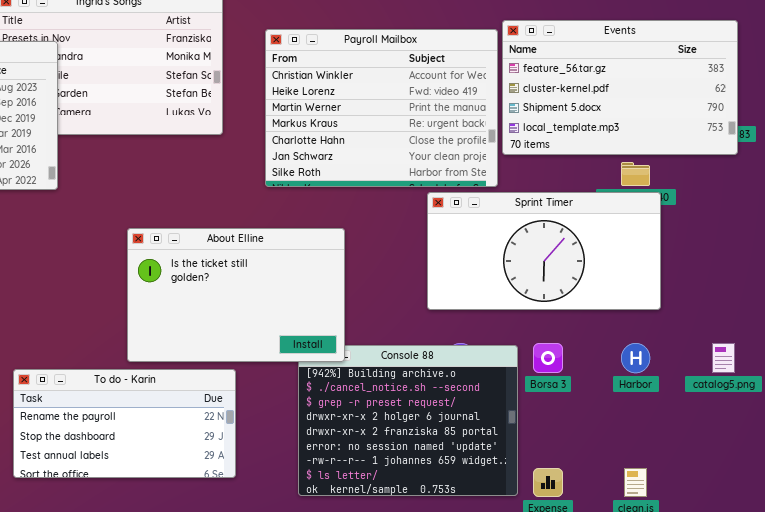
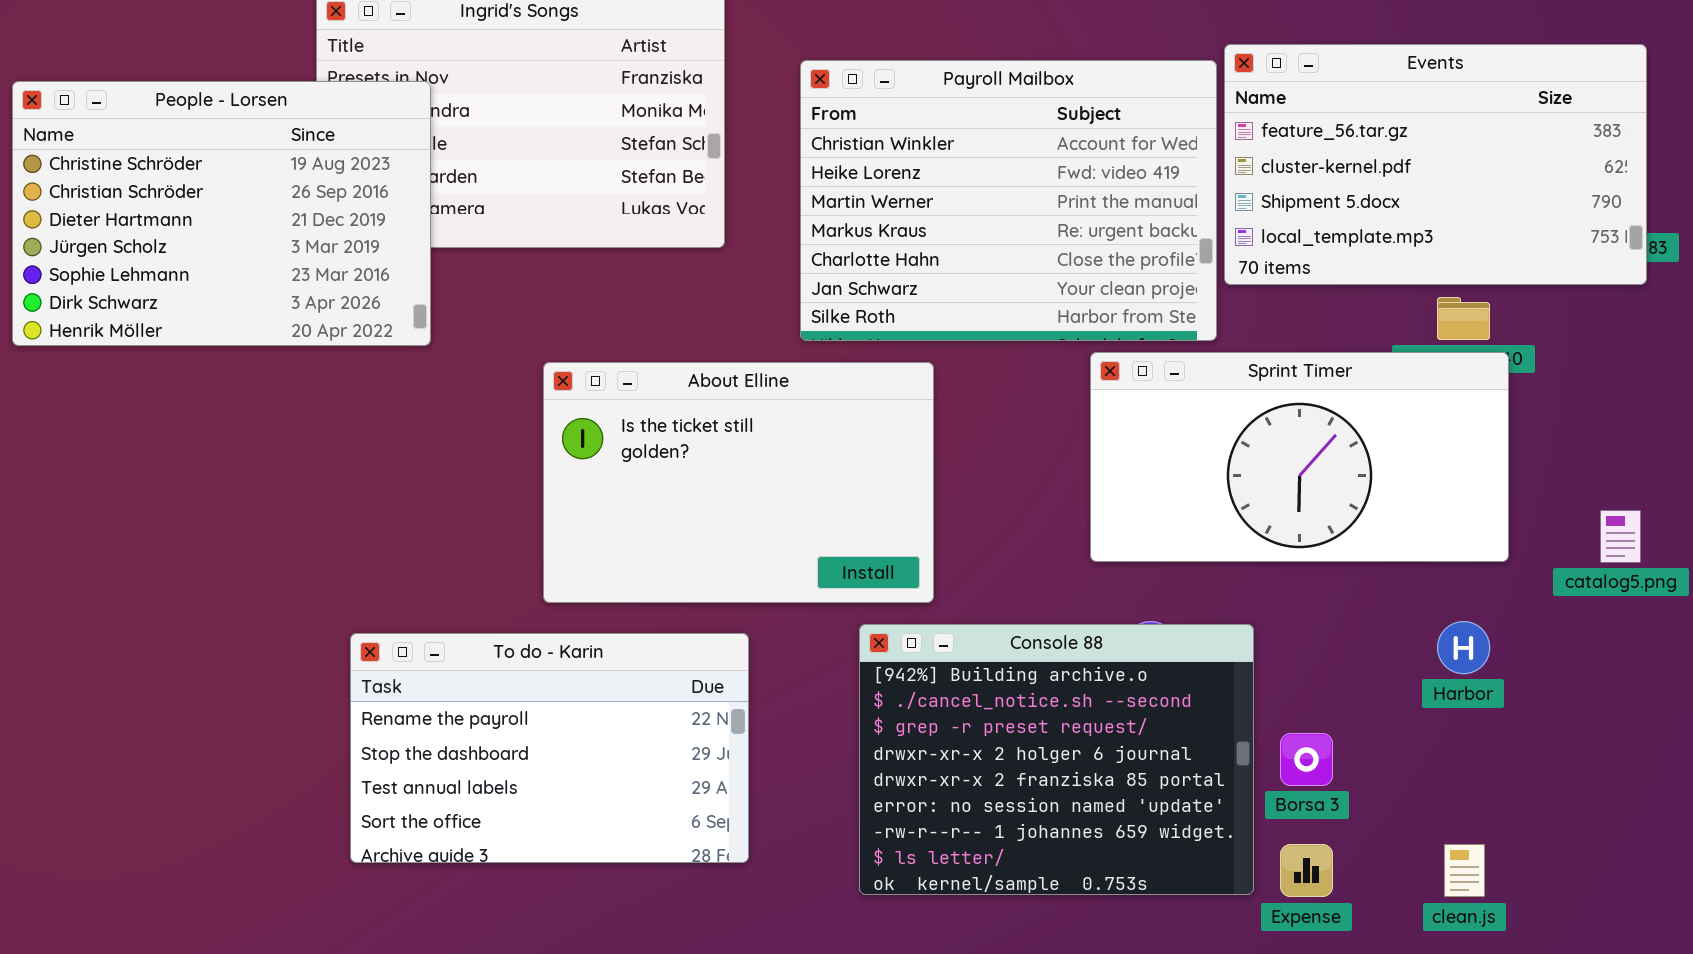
About Elline: [127,228,345,362] -> [543,362,934,603], moved
Borsa 3: [533,343,563,373] -> [1280,733,1333,786], moved
catalog5.png: [712,343,735,373] -> [1600,510,1641,563], moved
To do - Karin: [13,369,236,478] -> [350,633,749,863], resized

